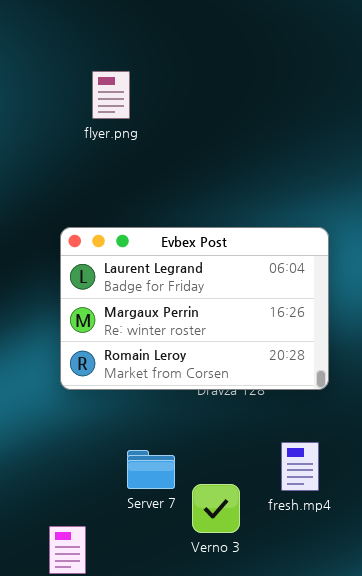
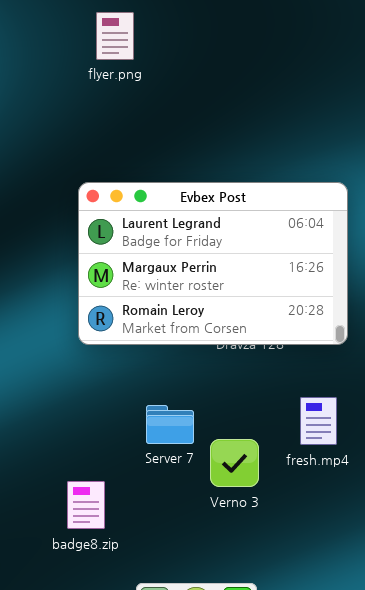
flyer.png: [92,71,130,119] -> [96,12,134,60], moved

